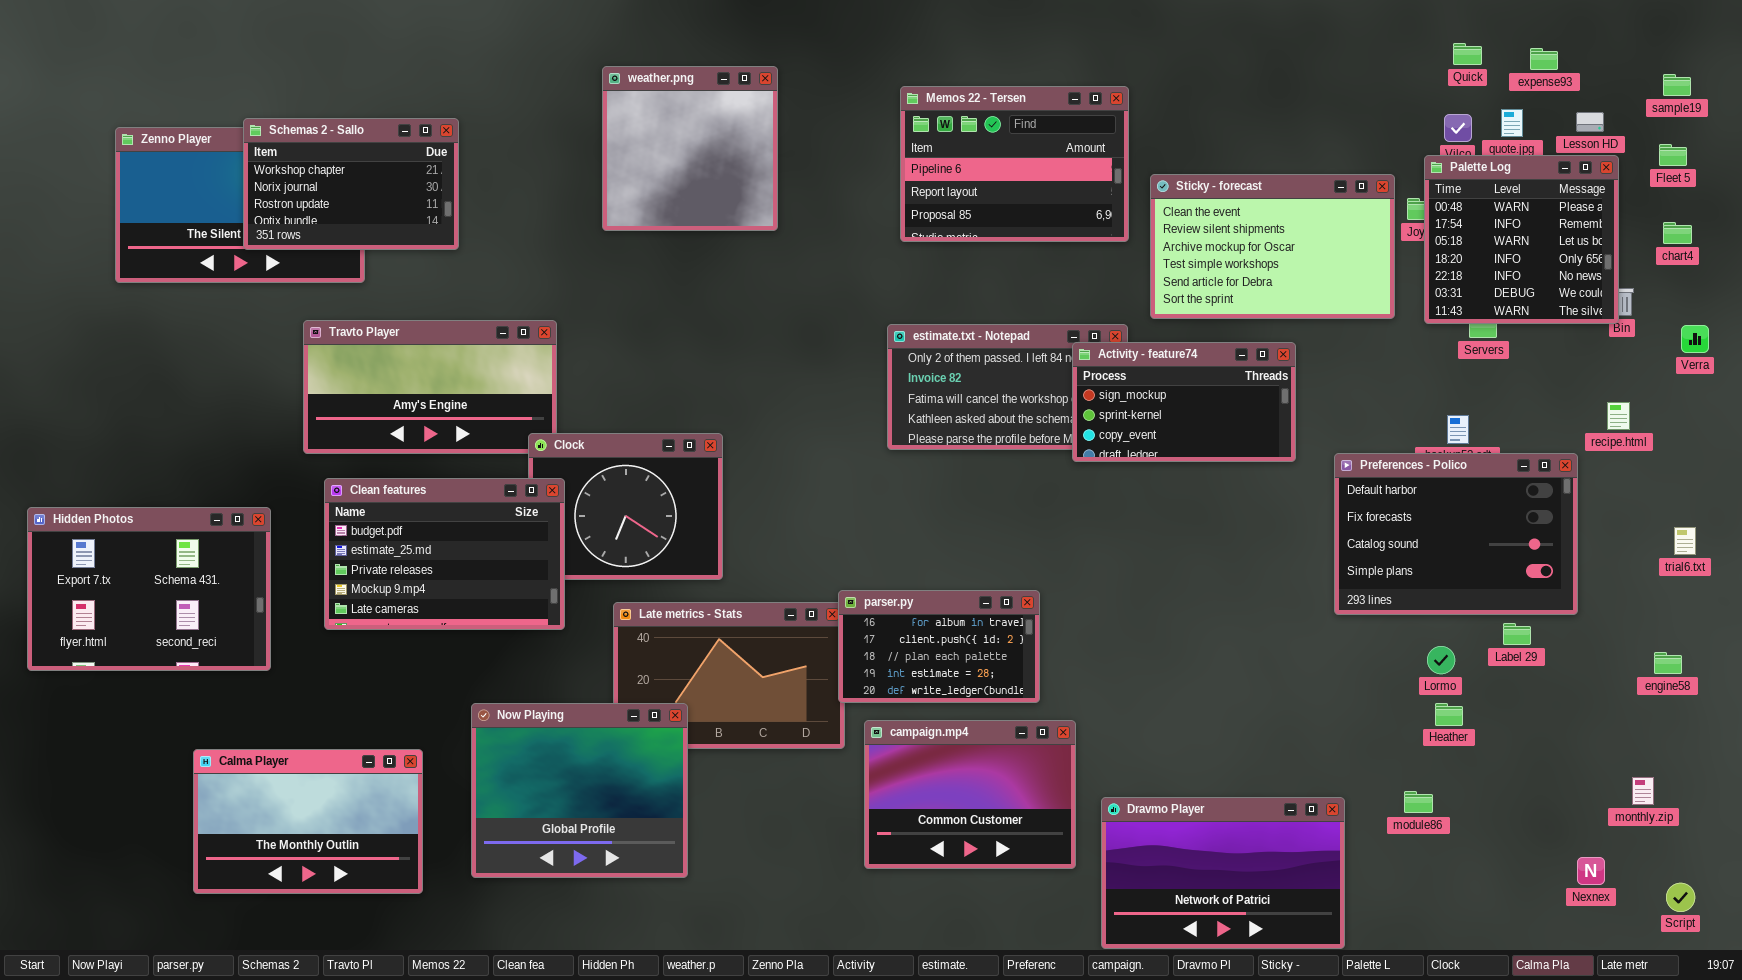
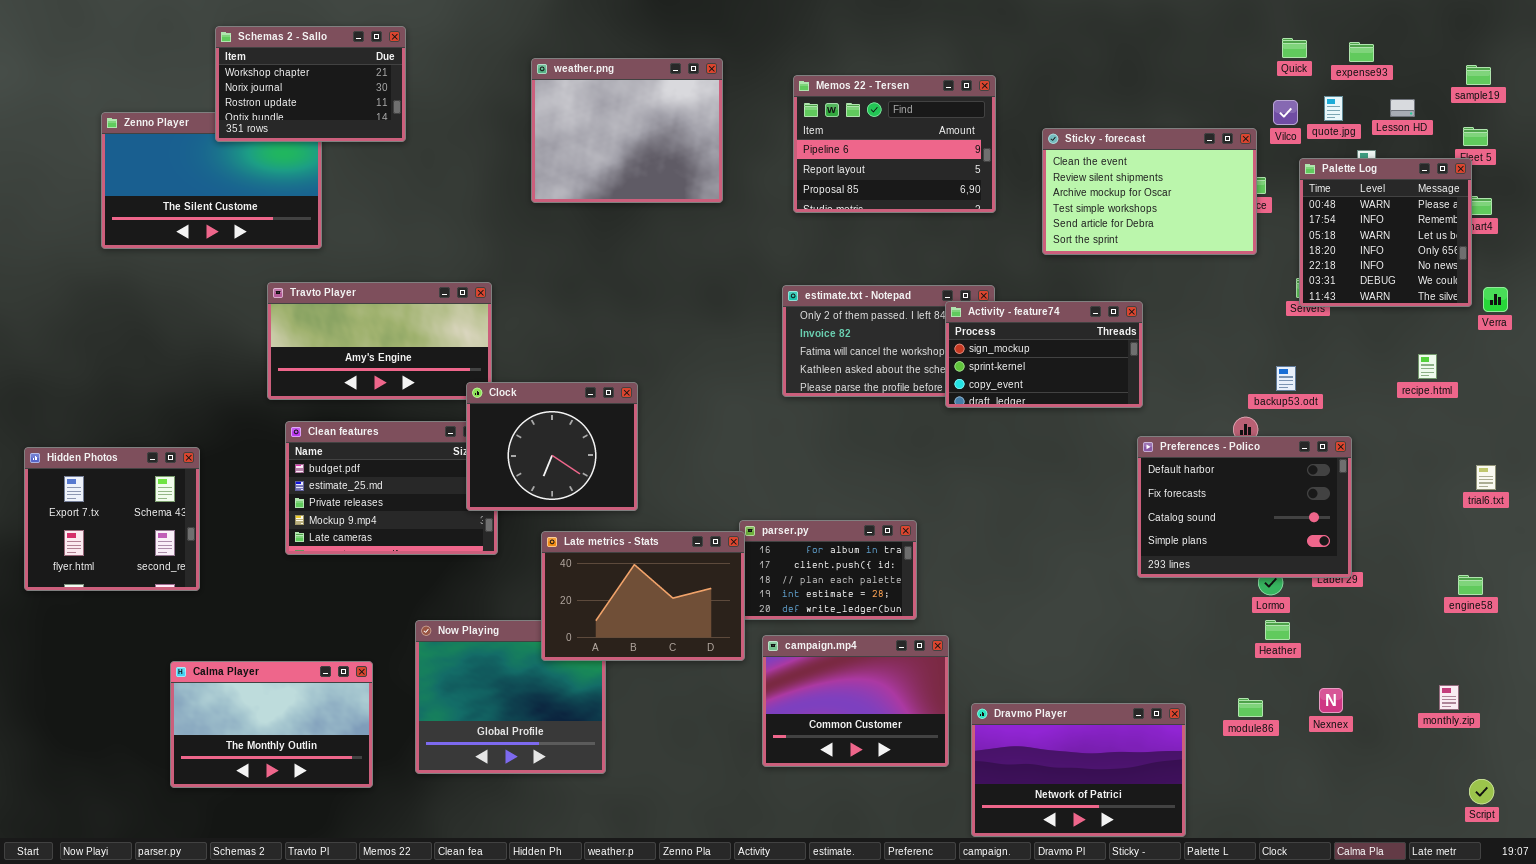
weather.png: [602,66,778,231] -> [531,58,723,203], resized
Schemas 2 - Sallo: [243,118,459,250] -> [215,26,406,142], moved
Palette Log: [1424,155,1619,324] -> [1299,158,1472,307], moved
Sticky - forecast: [1150,174,1395,319] -> [1042,128,1257,255], moved
Clock: [528,433,723,580] -> [466,382,638,511], raised
Preferences - Polico: [1334,453,1578,615] -> [1137,436,1352,578], moved
Hidden Photos: [27,507,271,671] -> [24,447,200,591], resized
Late metrics - Stats: [613,602,845,749] -> [541,531,745,661], raised
Nexnex: [1577,857,1605,885] -> [1319,688,1343,713], moved

